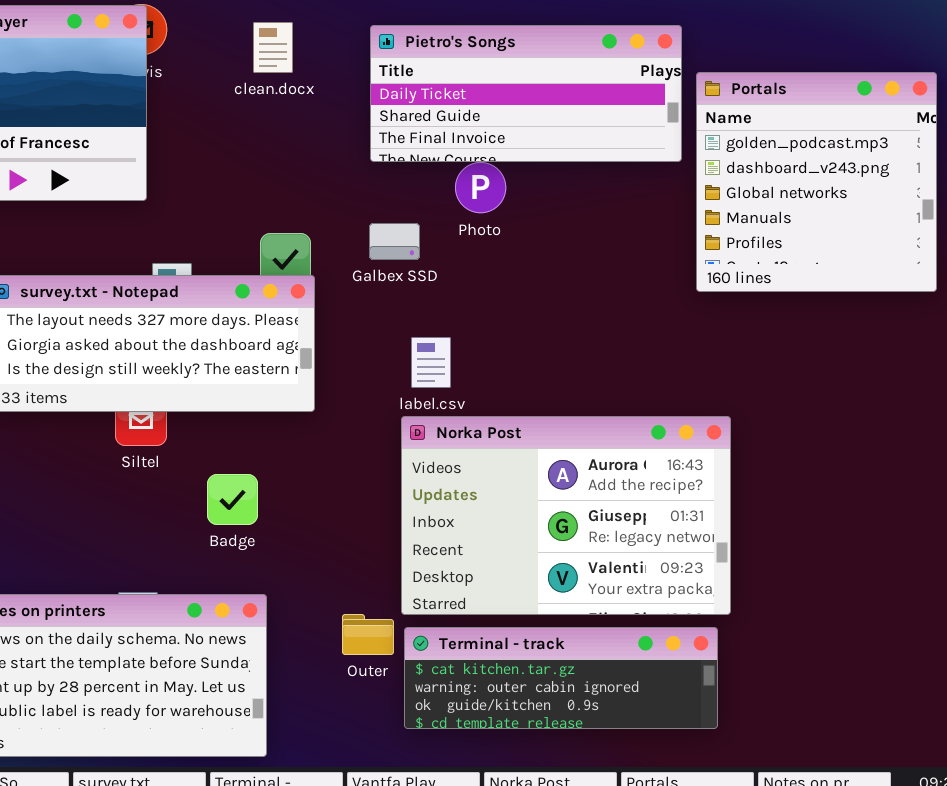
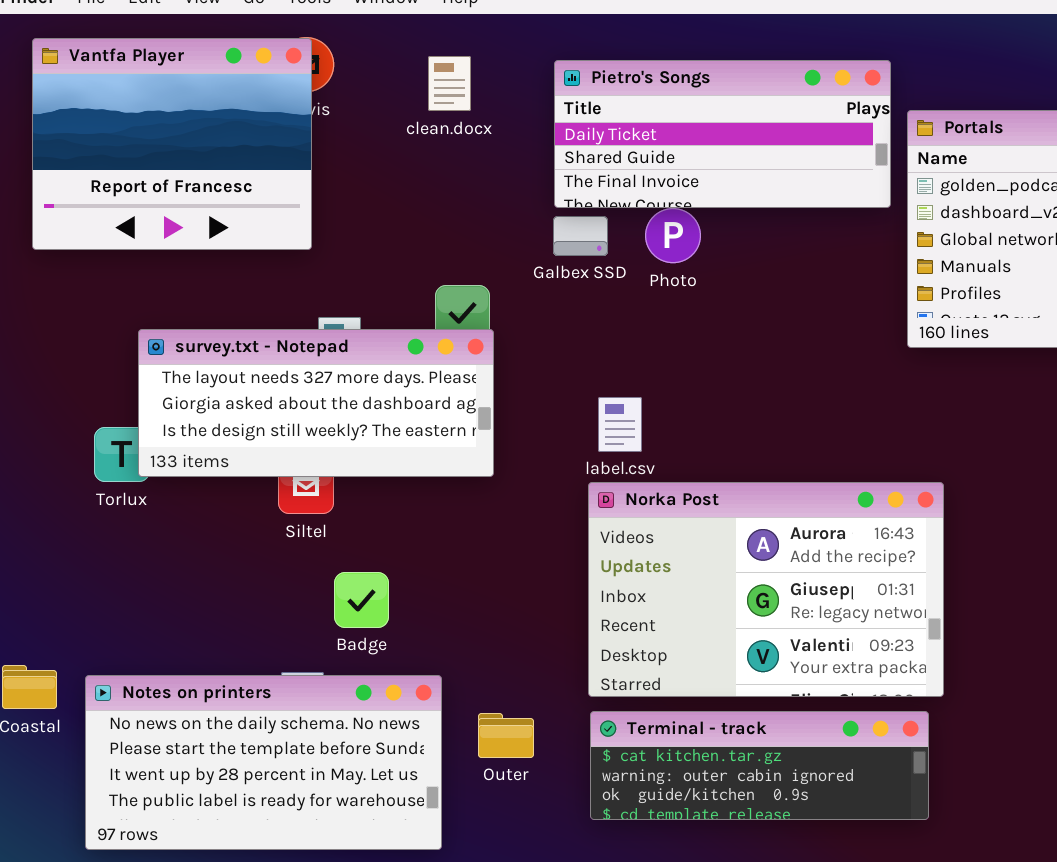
Galbex SSD: [369,223,420,260] -> [553,216,608,256], moved
Badge: [207,474,258,525] -> [334,572,389,628], moved
Outer: [342,614,394,655] -> [478,713,534,758], moved

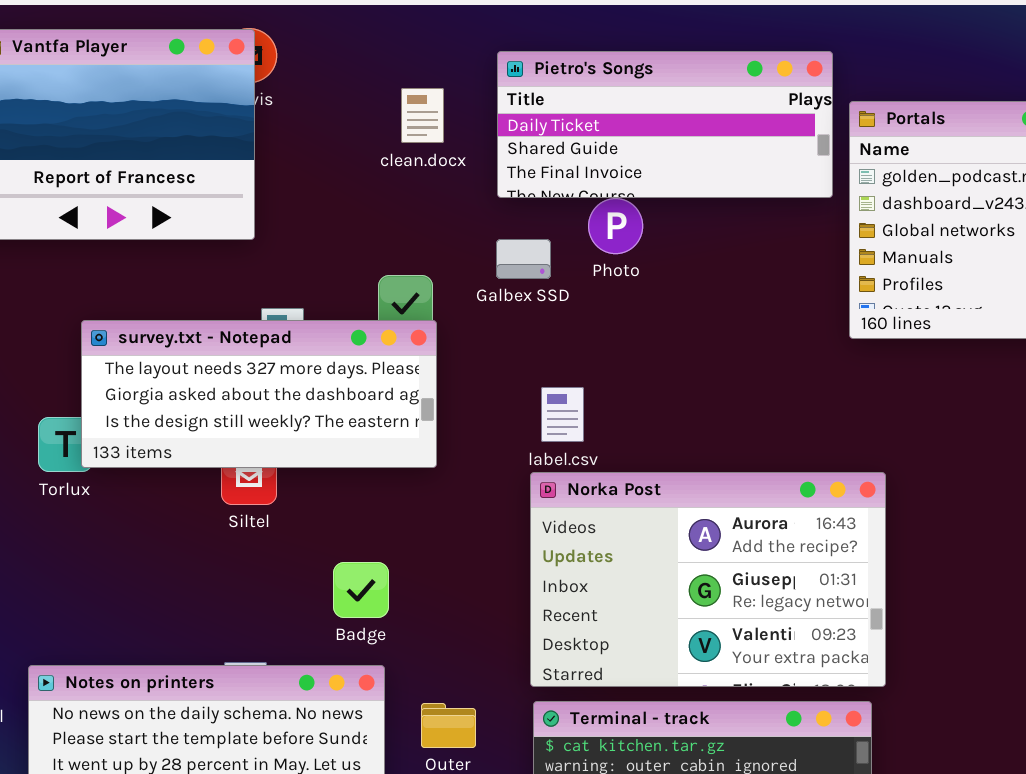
clean.docx: [428,56,471,111] -> [401,88,444,143], moved
Galbex SSD: [553,216,608,256] -> [496,239,551,279], moved
Badge: [334,572,389,628] -> [333,562,389,618], moved

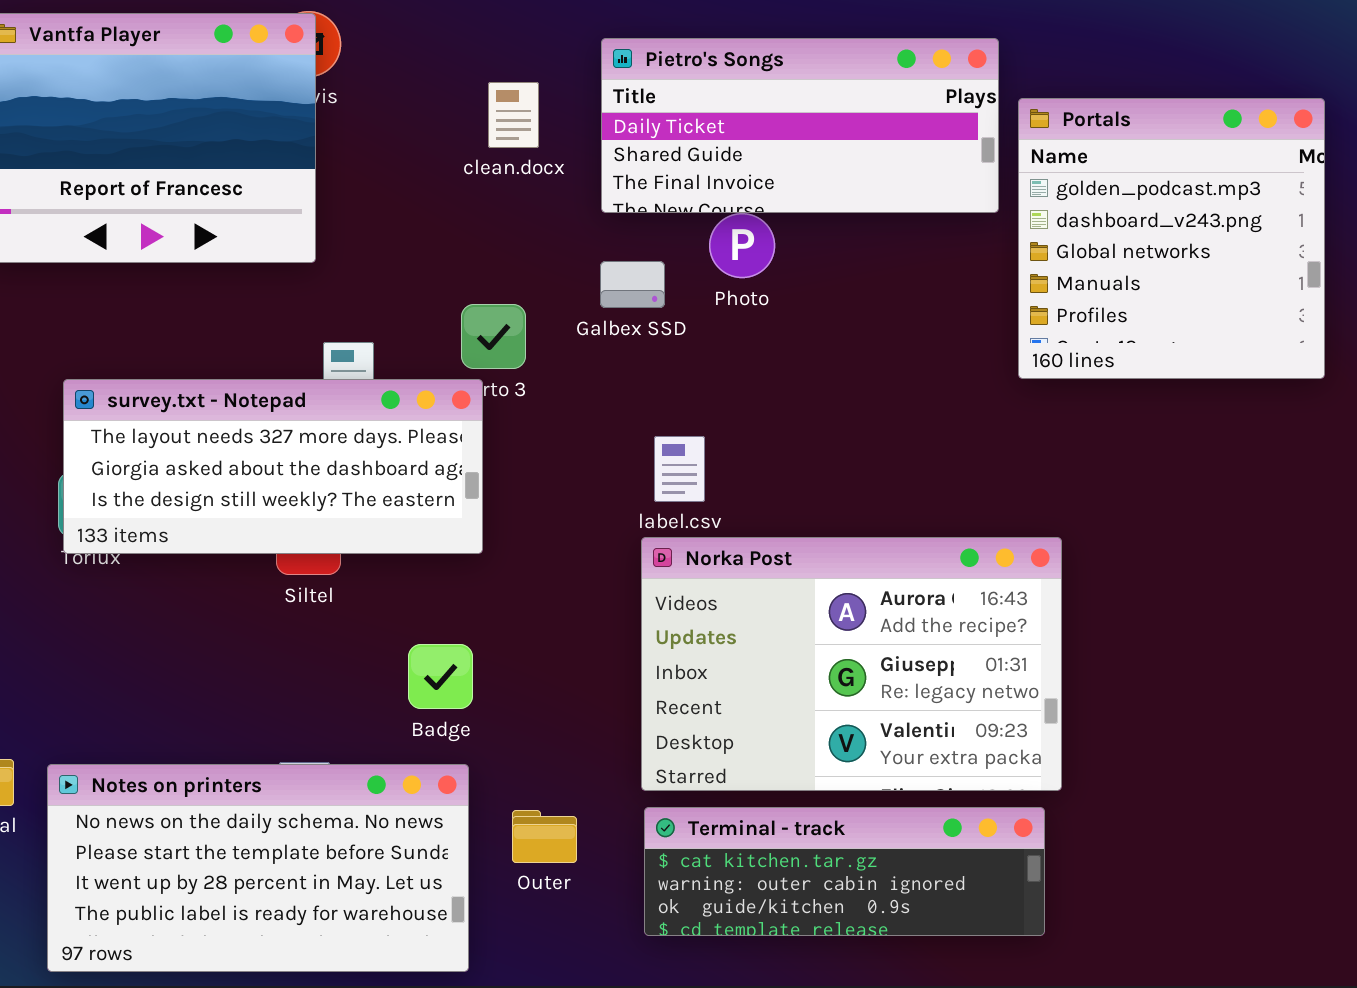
survey.txt - Notepad: [81,320,437,468] -> [63,379,483,554], moved

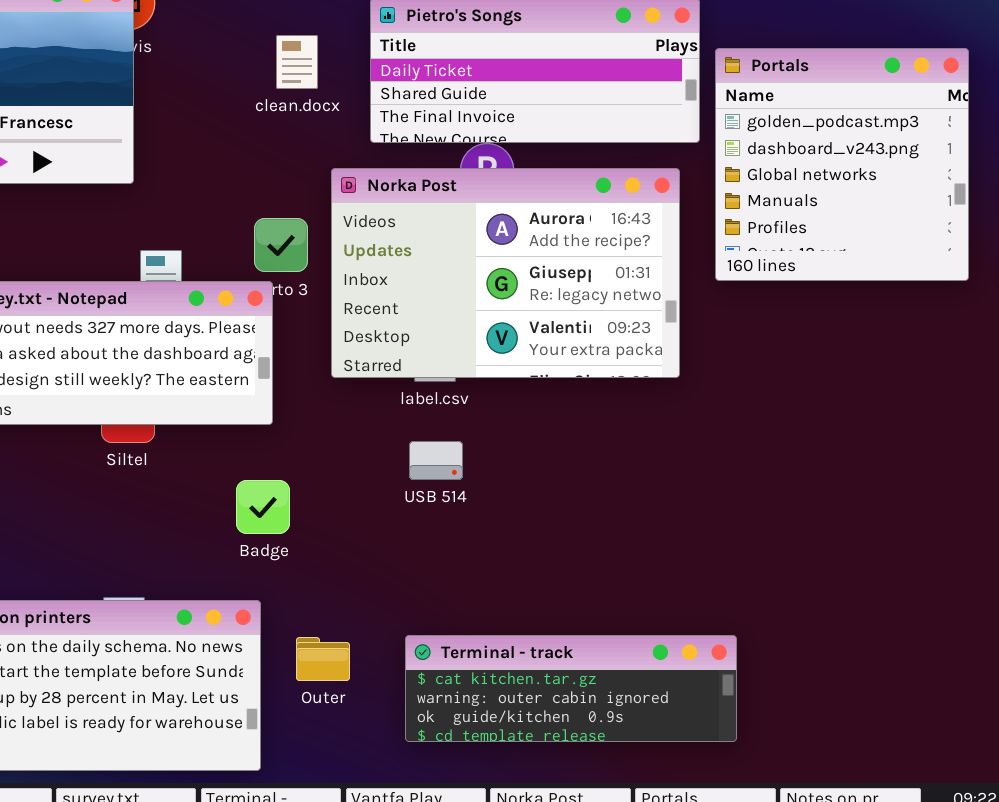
Norka Post: [641,537,1062,791] -> [331,168,680,378], moved
Badge: [408,644,473,709] -> [236,480,290,534], moved

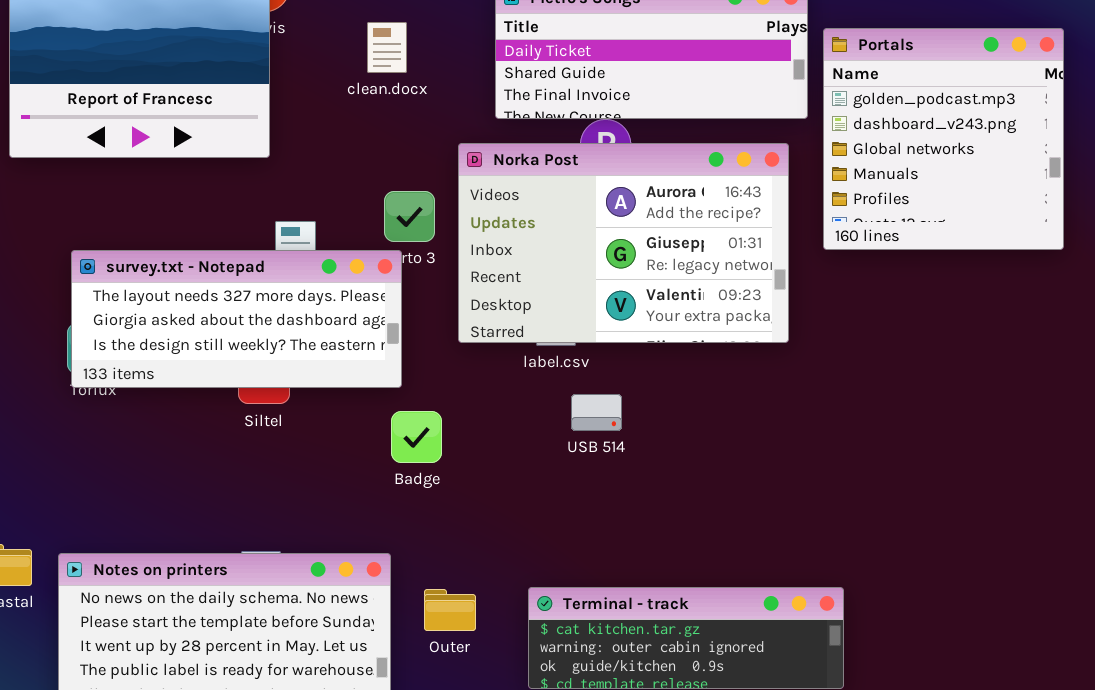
clean.docx: [276,35,318,89] -> [367,22,407,73], moved
USB 514: [409,441,463,480] -> [571,394,622,431], moved
Badge: [236,480,290,534] -> [391,411,442,463], moved

